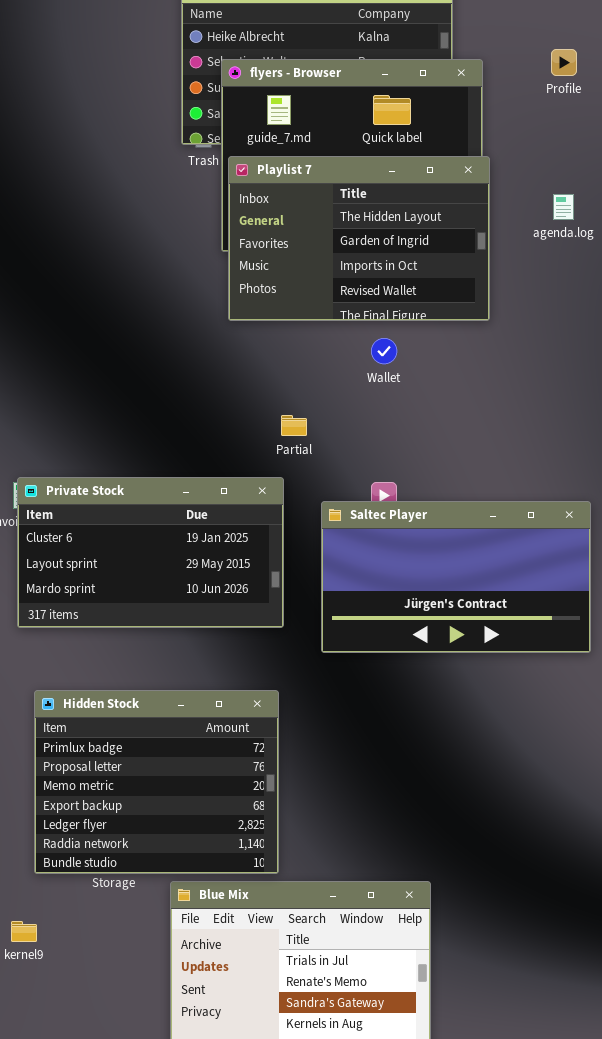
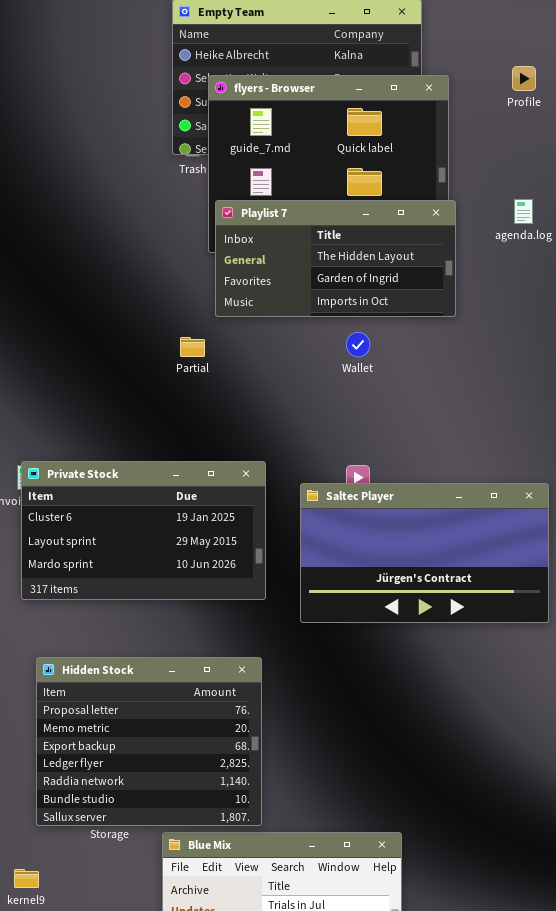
Playlist 7: [228,156,490,321] -> [215,200,456,317], resized
Partial: [281,415,307,436] -> [180,337,205,357], moved
Hidden Stock: [34,690,279,874] -> [36,657,262,826], scrolled down 1 row

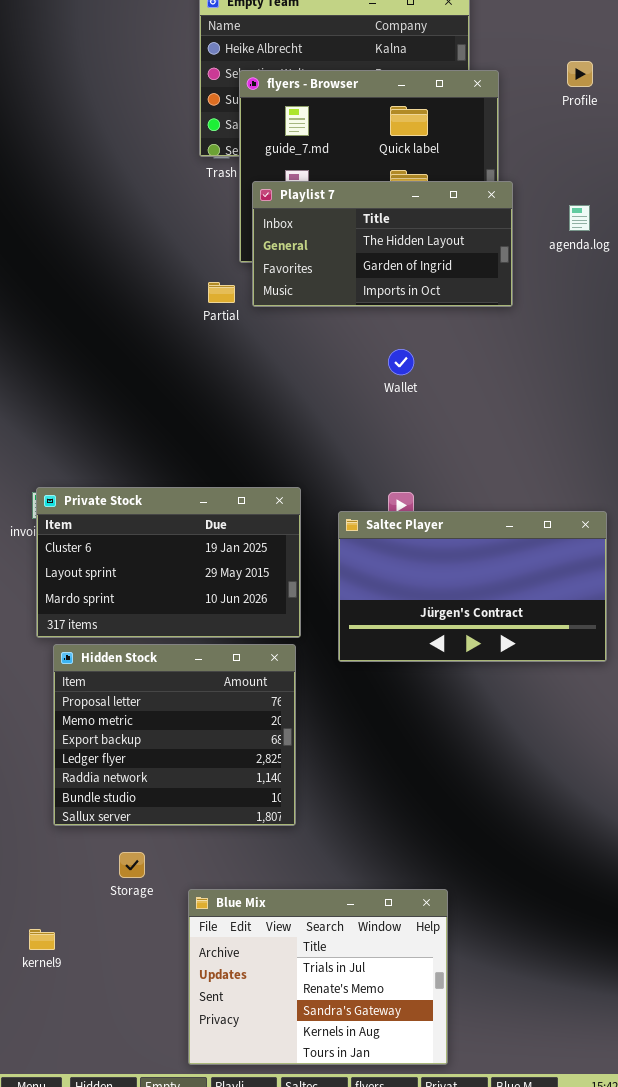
Playlist 7: [215,200,456,317] -> [252,181,513,307], moved
Partial: [180,337,205,357] -> [208,282,235,303], moved
Hidden Stock: [36,657,262,826] -> [53,644,296,826], moved

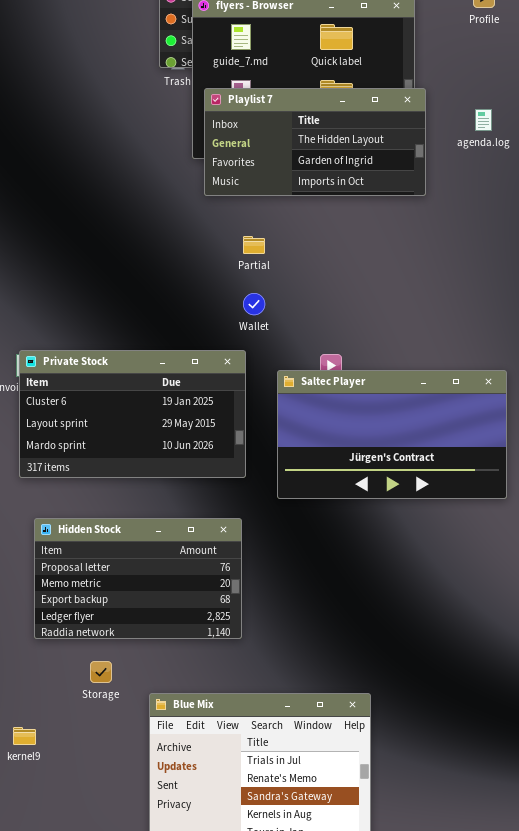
Partial: [208,282,235,303] -> [243,236,265,254], moved
Wallet: [388,349,414,375] -> [243,293,265,315], moved
Hidden Stock: [53,644,296,826] -> [34,518,242,639], resized

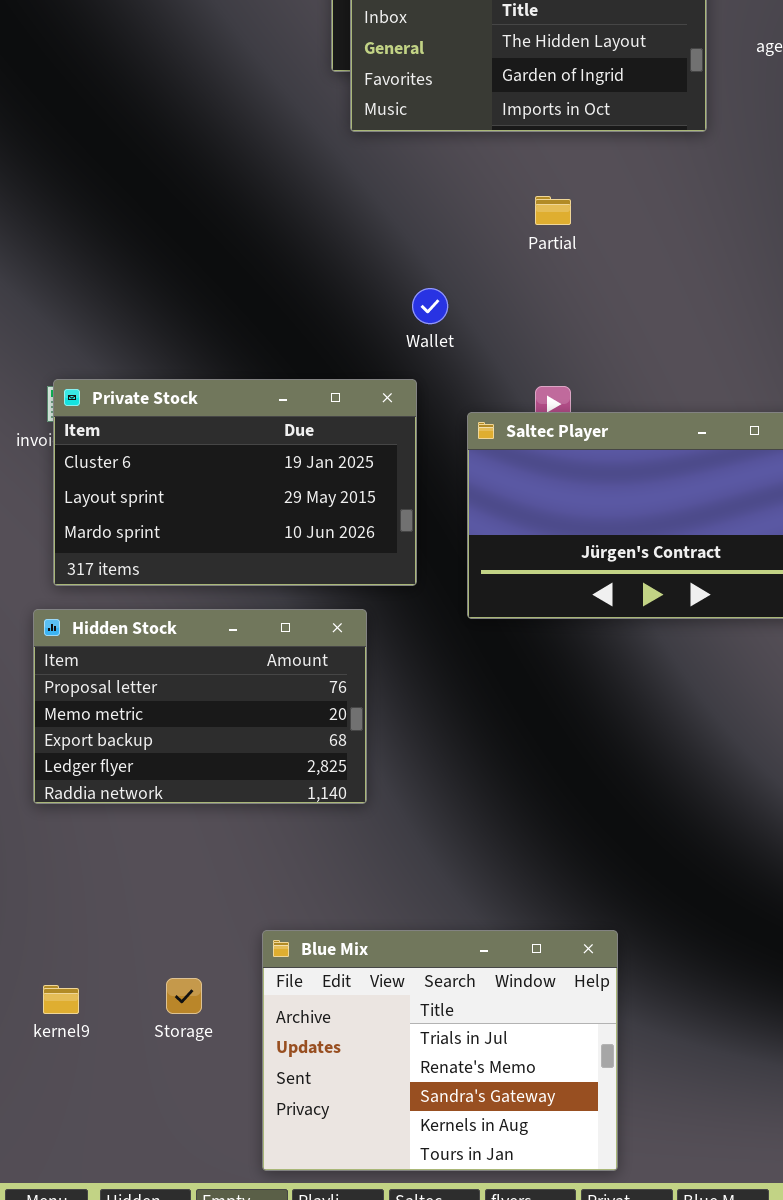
Partial: [243,236,265,254] -> [535,196,571,225], moved
Hidden Stock: [34,518,242,639] -> [33,609,367,804], moved
Storage: [90,661,112,683] -> [166,978,202,1014], moved

